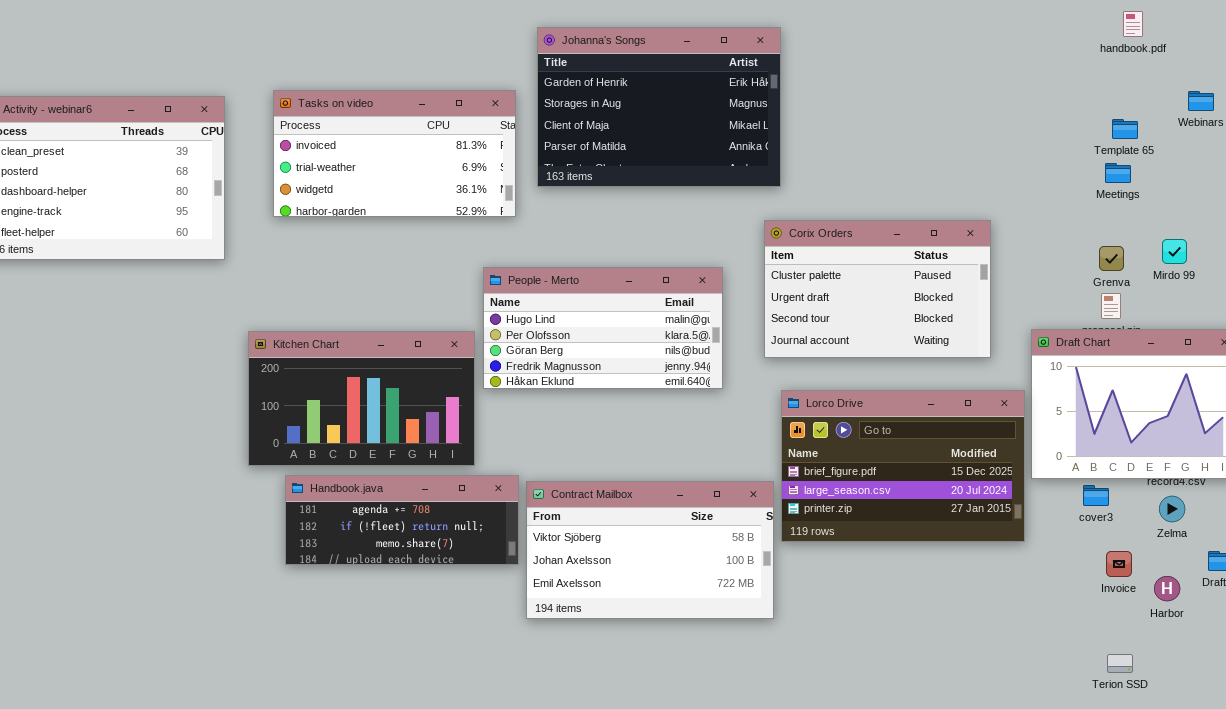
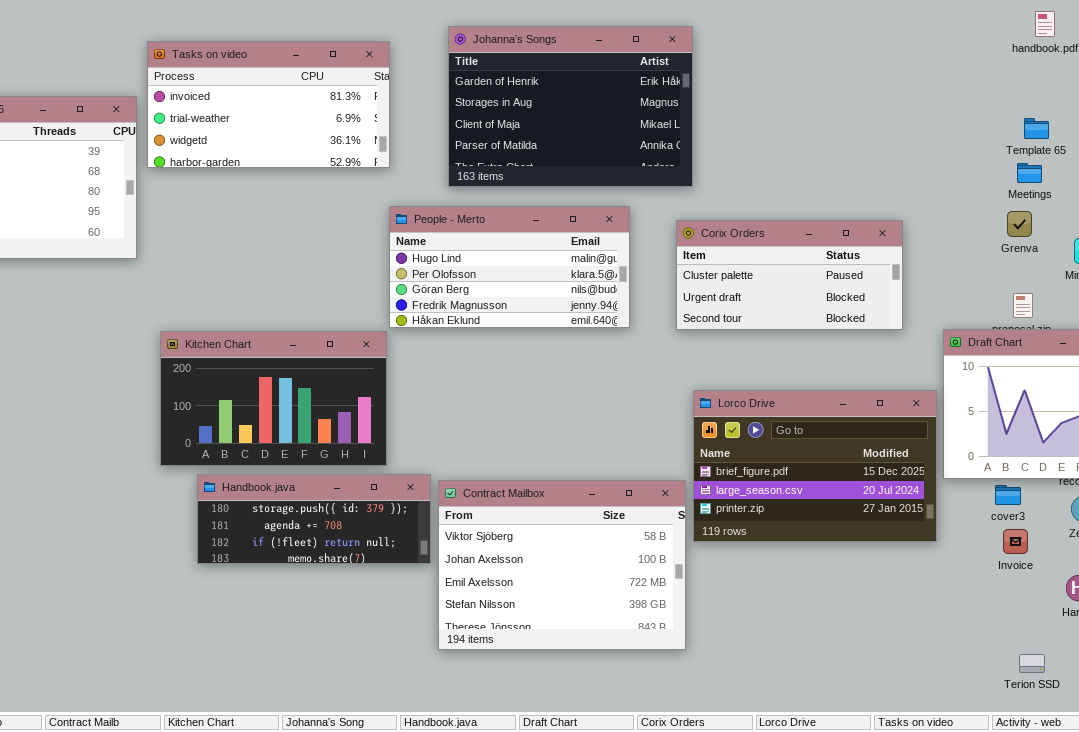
Tasks on video: [273,90,516,217] -> [147,41,390,168], moved
Corix Orders: [764,220,991,358] -> [676,220,903,330], resized
Grenva: [1099,246,1124,271] -> [1007,211,1032,237], moved
People - Merto: [483,267,723,389] -> [389,206,630,328], moved
Handbook.java: [285,475,519,565] -> [197,474,431,564], scrolled up 1 row
Contract Mailbox: [526,481,774,619] -> [438,480,686,650], resized
Invoice: [1106,551,1132,577] -> [1003,529,1028,554], moved

